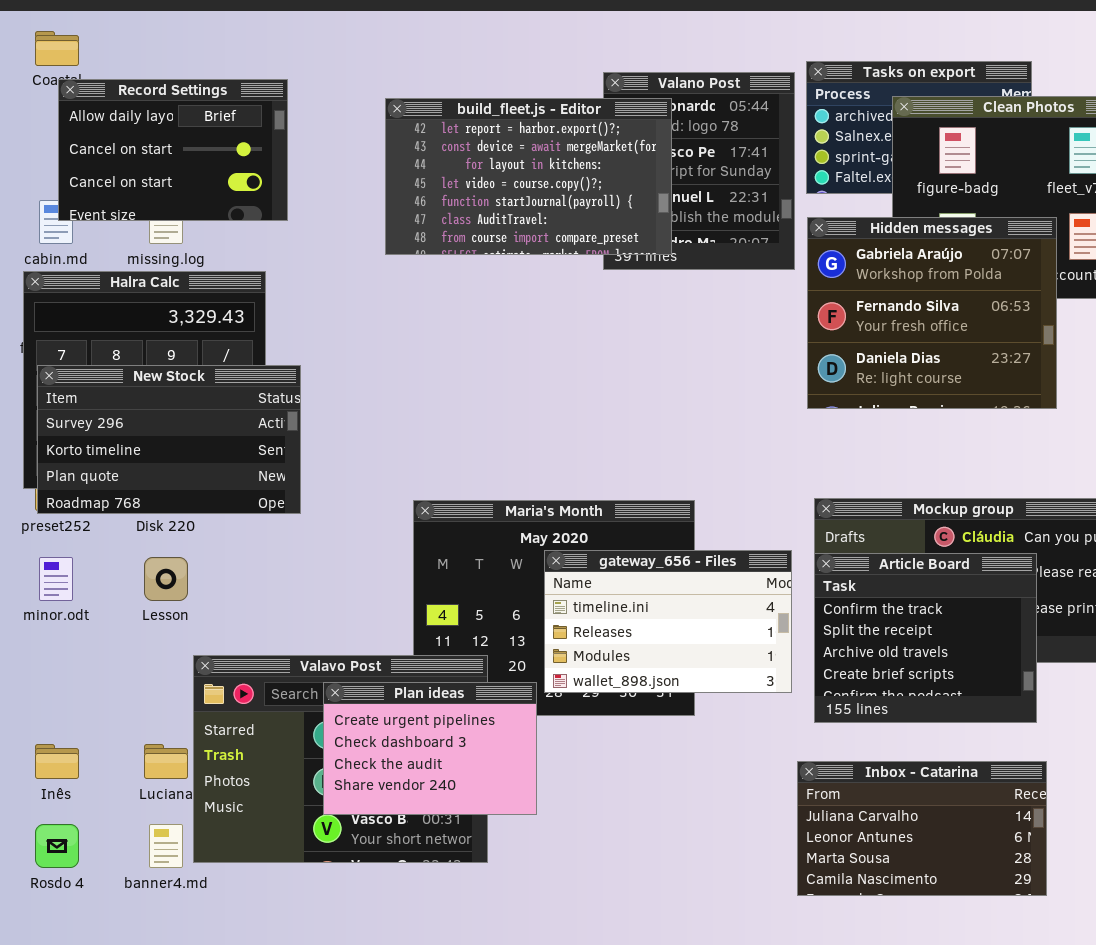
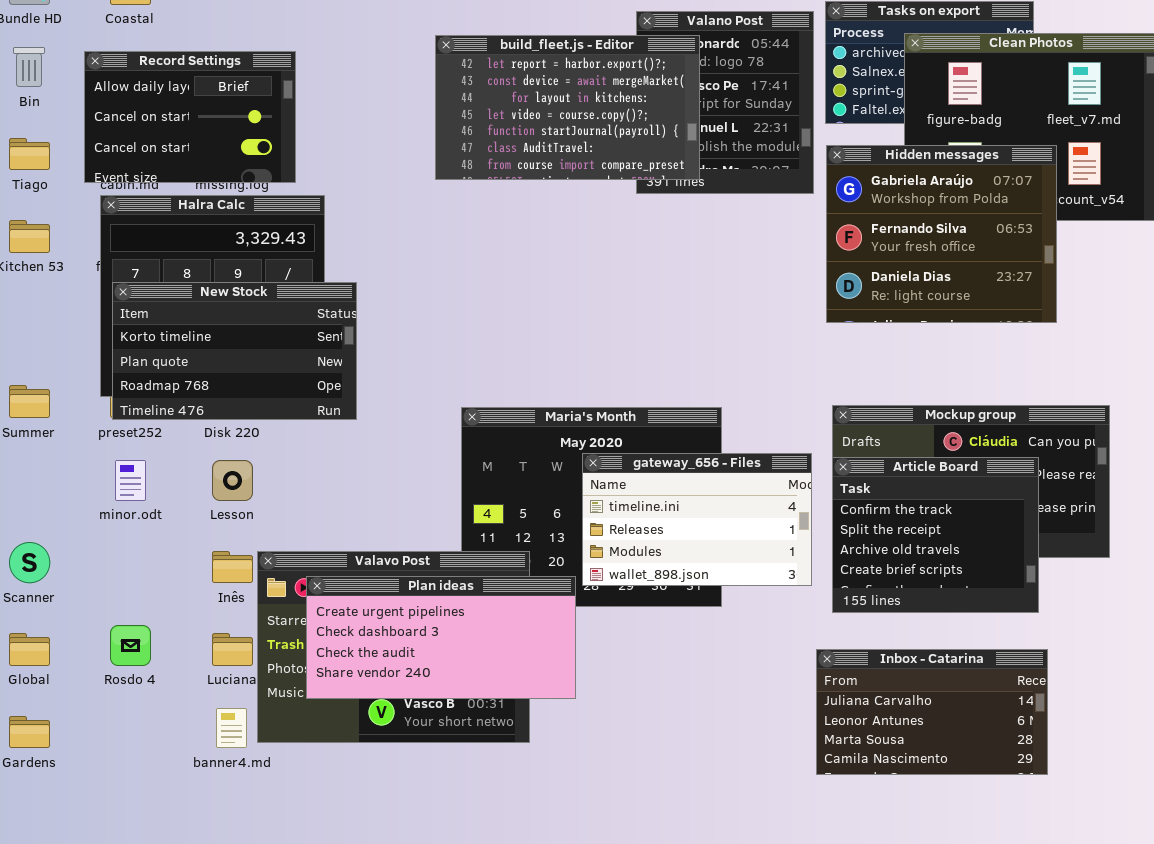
Record Settings: [58,79,288,221] -> [84,51,296,183], moved
New Stock: [37,365,301,514] -> [112,282,357,420], scrolled down 1 row
Plan ideas: [323,682,537,815] -> [306,576,576,699], resized
Inês: [35,744,79,779] -> [212,551,253,583], moved
Rosdo 4: [35,824,79,868] -> [110,625,151,666], moved

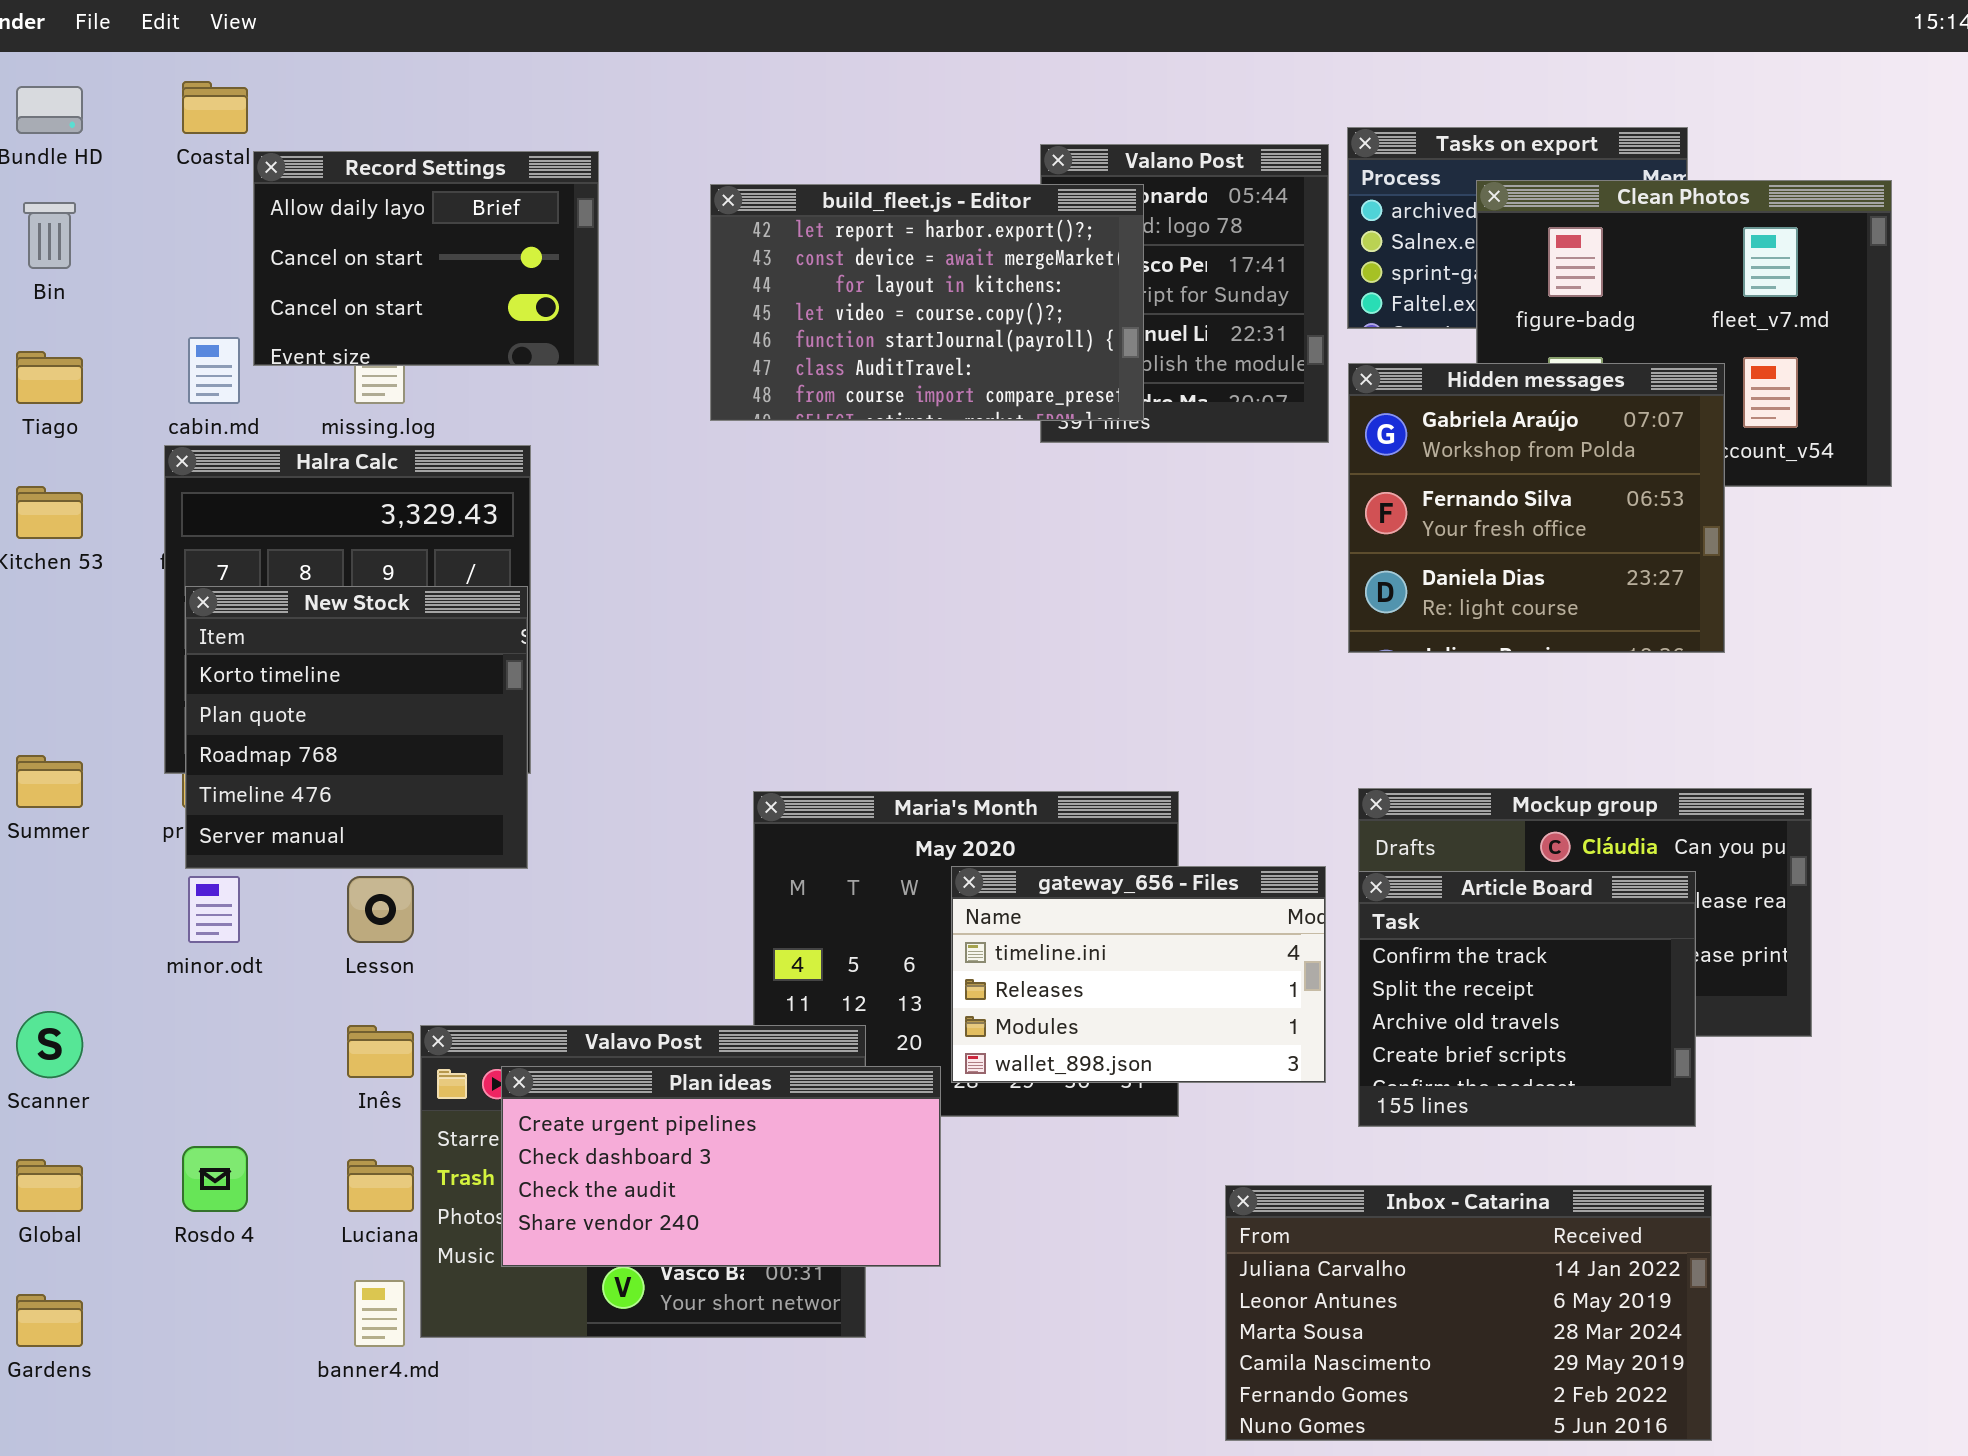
Record Settings: [84,51,296,183] -> [253,151,599,366], moved
New Stock: [112,282,357,420] -> [185,586,528,869], resized
Inbox - Catarina: [816,649,1048,775] -> [1225,1185,1712,1441], resized

